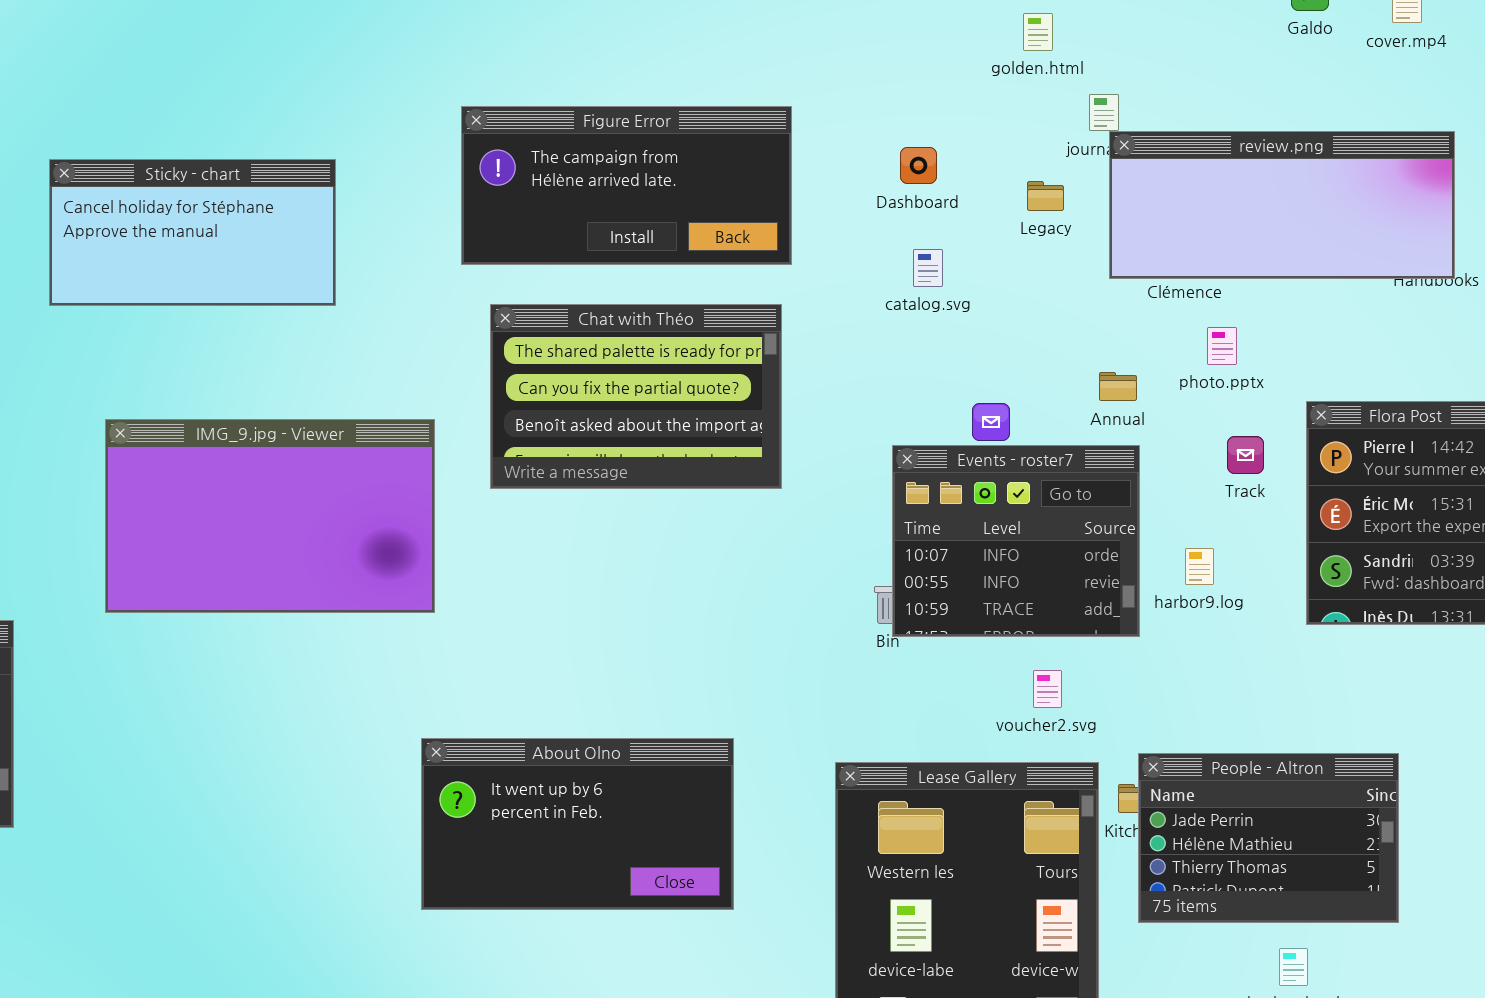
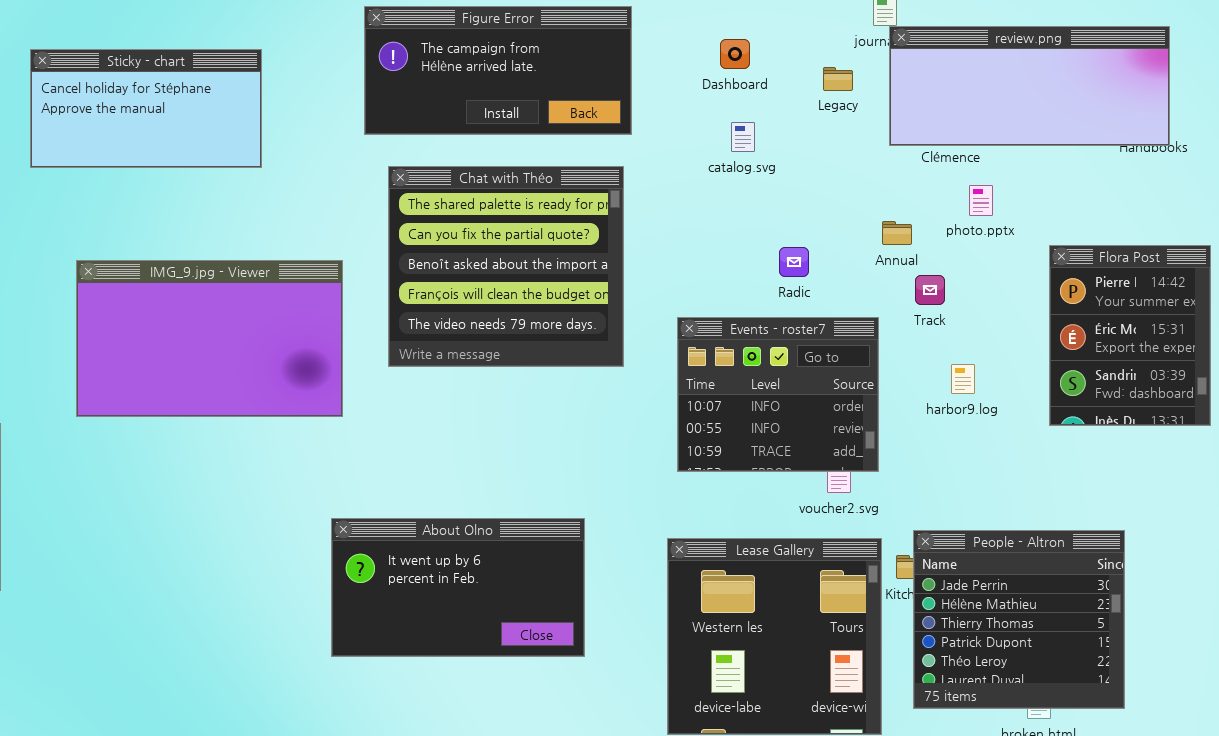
Chat with Théo: [490,304,782,489] -> [388,166,624,367], resized
Track: [1227,436,1264,474] -> [915,275,945,305], moved
Events - roster7: [892,445,1140,637] -> [677,317,879,472], moved
People - Altron: [1138,753,1399,923] -> [913,530,1125,709], resized

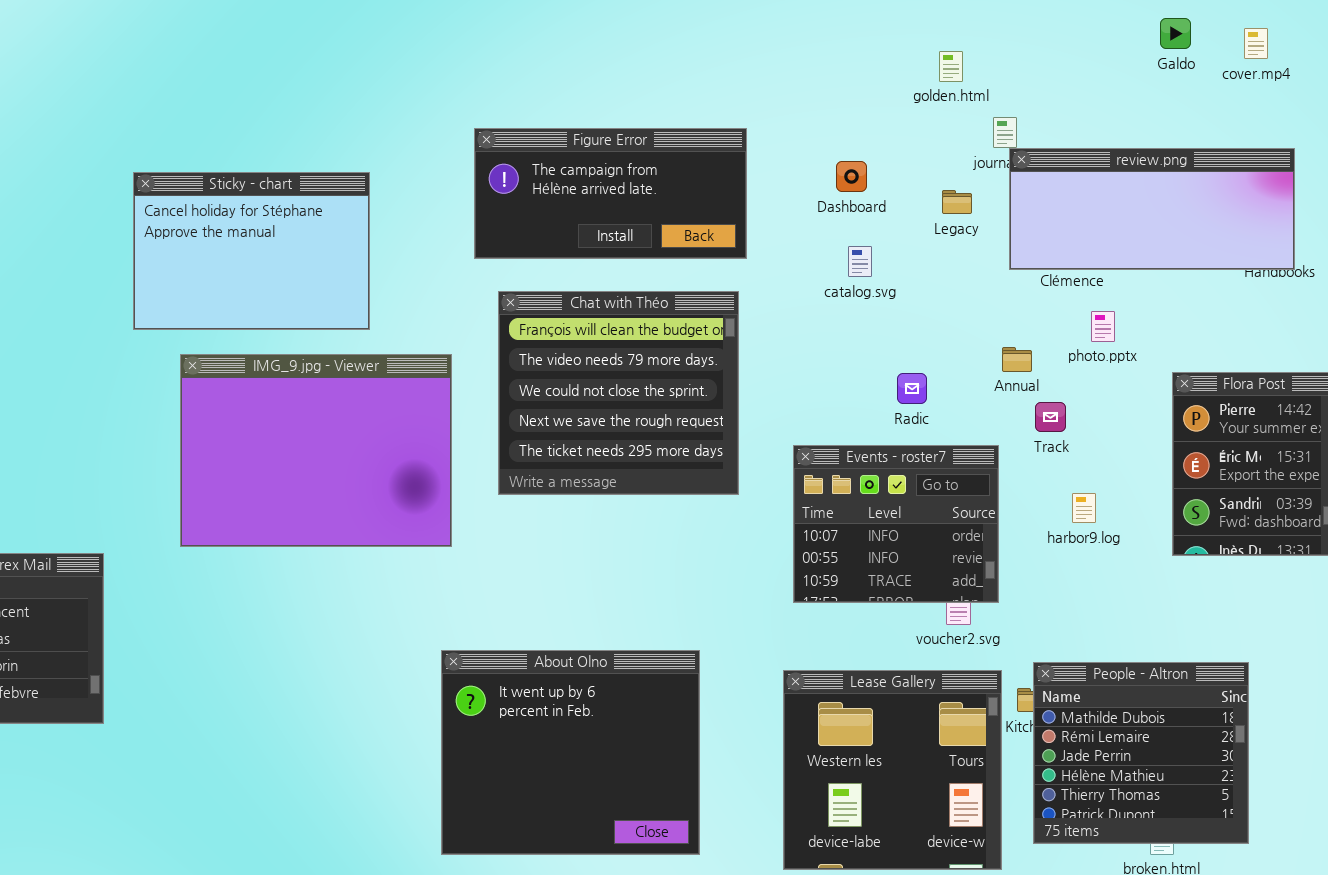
Sticky - chart: [30,49,262,168] -> [133,172,370,330], resized
Chat with Théo: [388,166,624,367] -> [498,291,739,495], scrolled down 3 rows
IMG_9.jpg - Viewer: [76,260,343,417] -> [180,354,452,547], resized
About Olno: [331,518,585,657] -> [441,650,700,855], resized
People - Altron: [913,530,1125,709] -> [1033,662,1249,844], scrolled up 2 rows

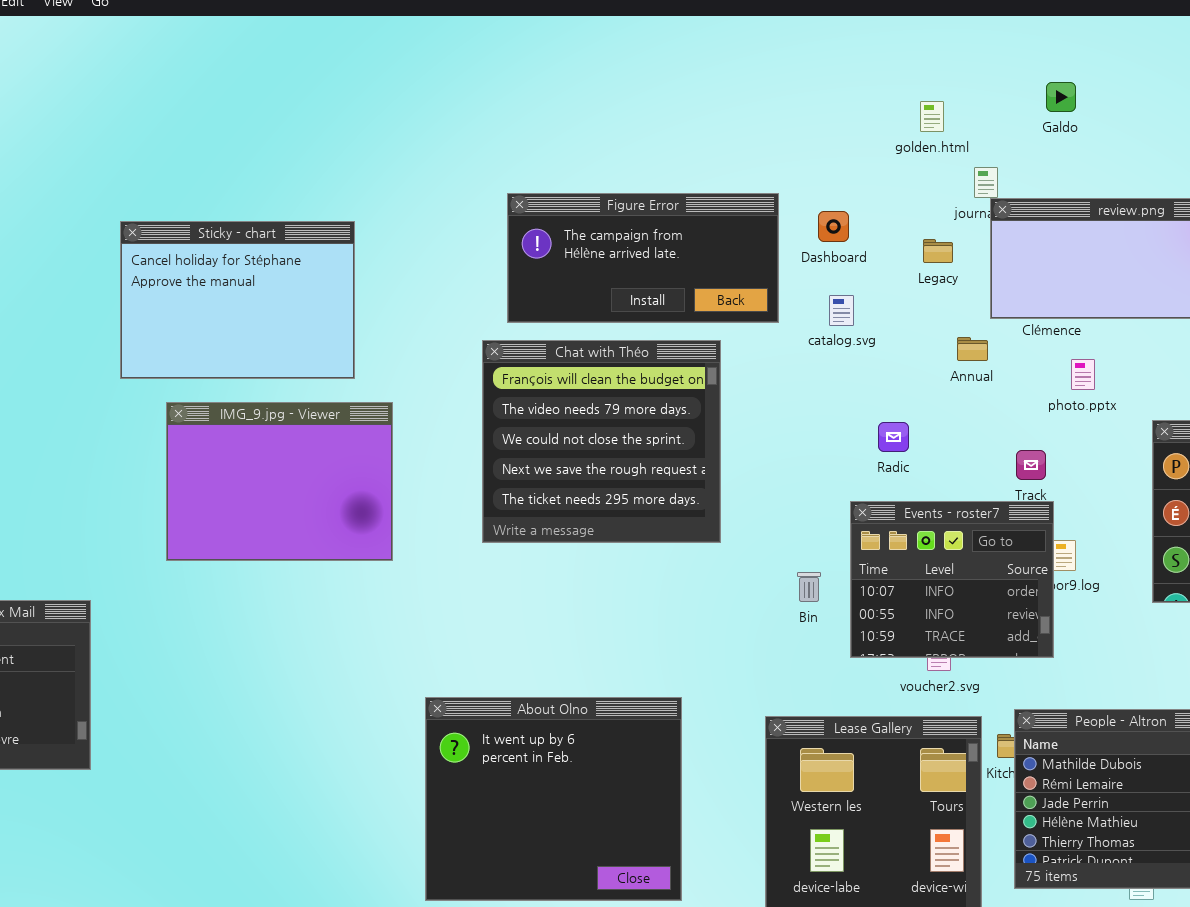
Galdo: [1160,18,1191,49] -> [1046,82,1076,112], moved
Figure Error: [474,128,747,259] -> [507,193,779,323], moved
Annual: [1002,347,1032,372] -> [957,337,988,361], moved
IMG_9.jpg - Viewer: [180,354,452,547] -> [166,402,393,561], resized
Events - roster7: [793,445,999,603] -> [850,501,1054,658], moved

